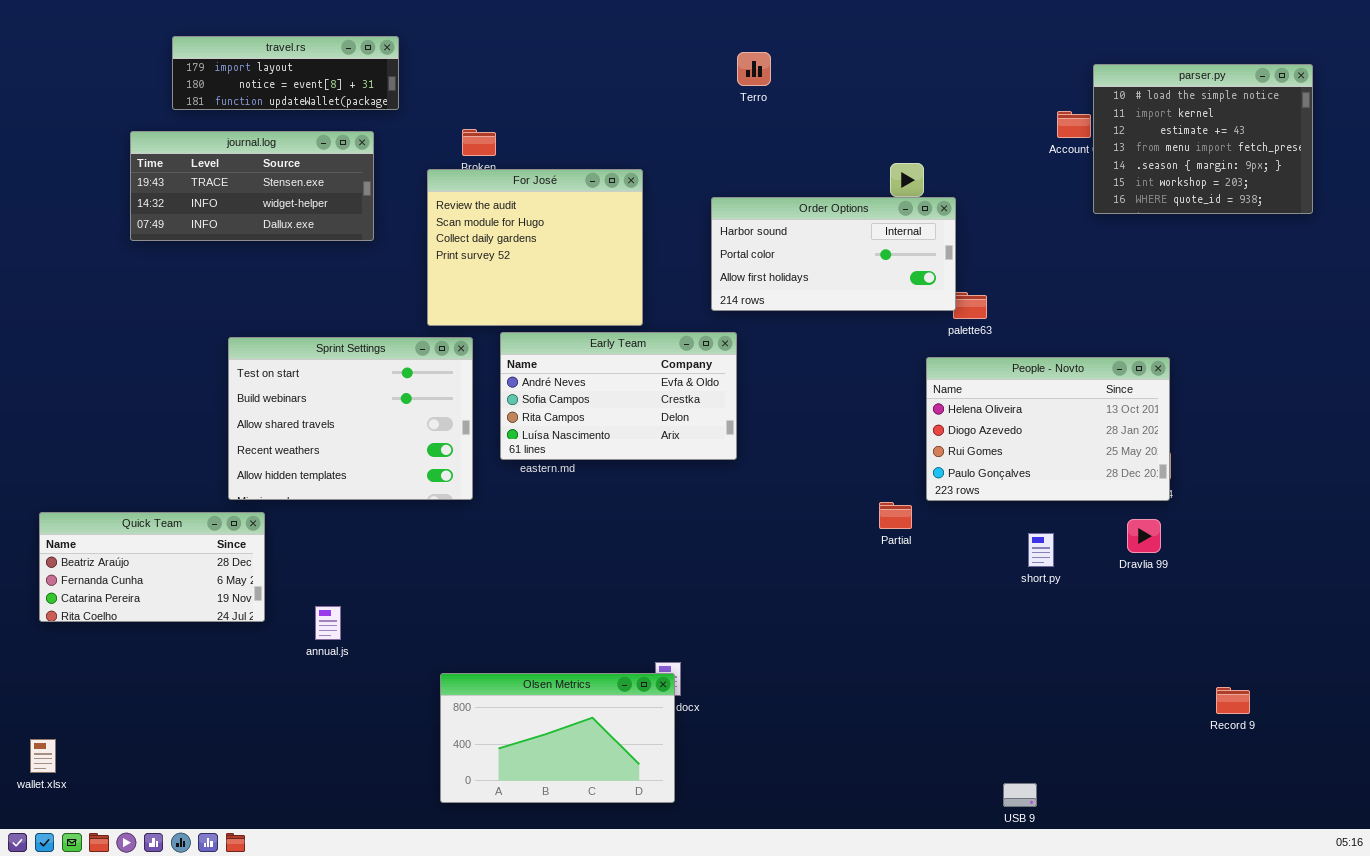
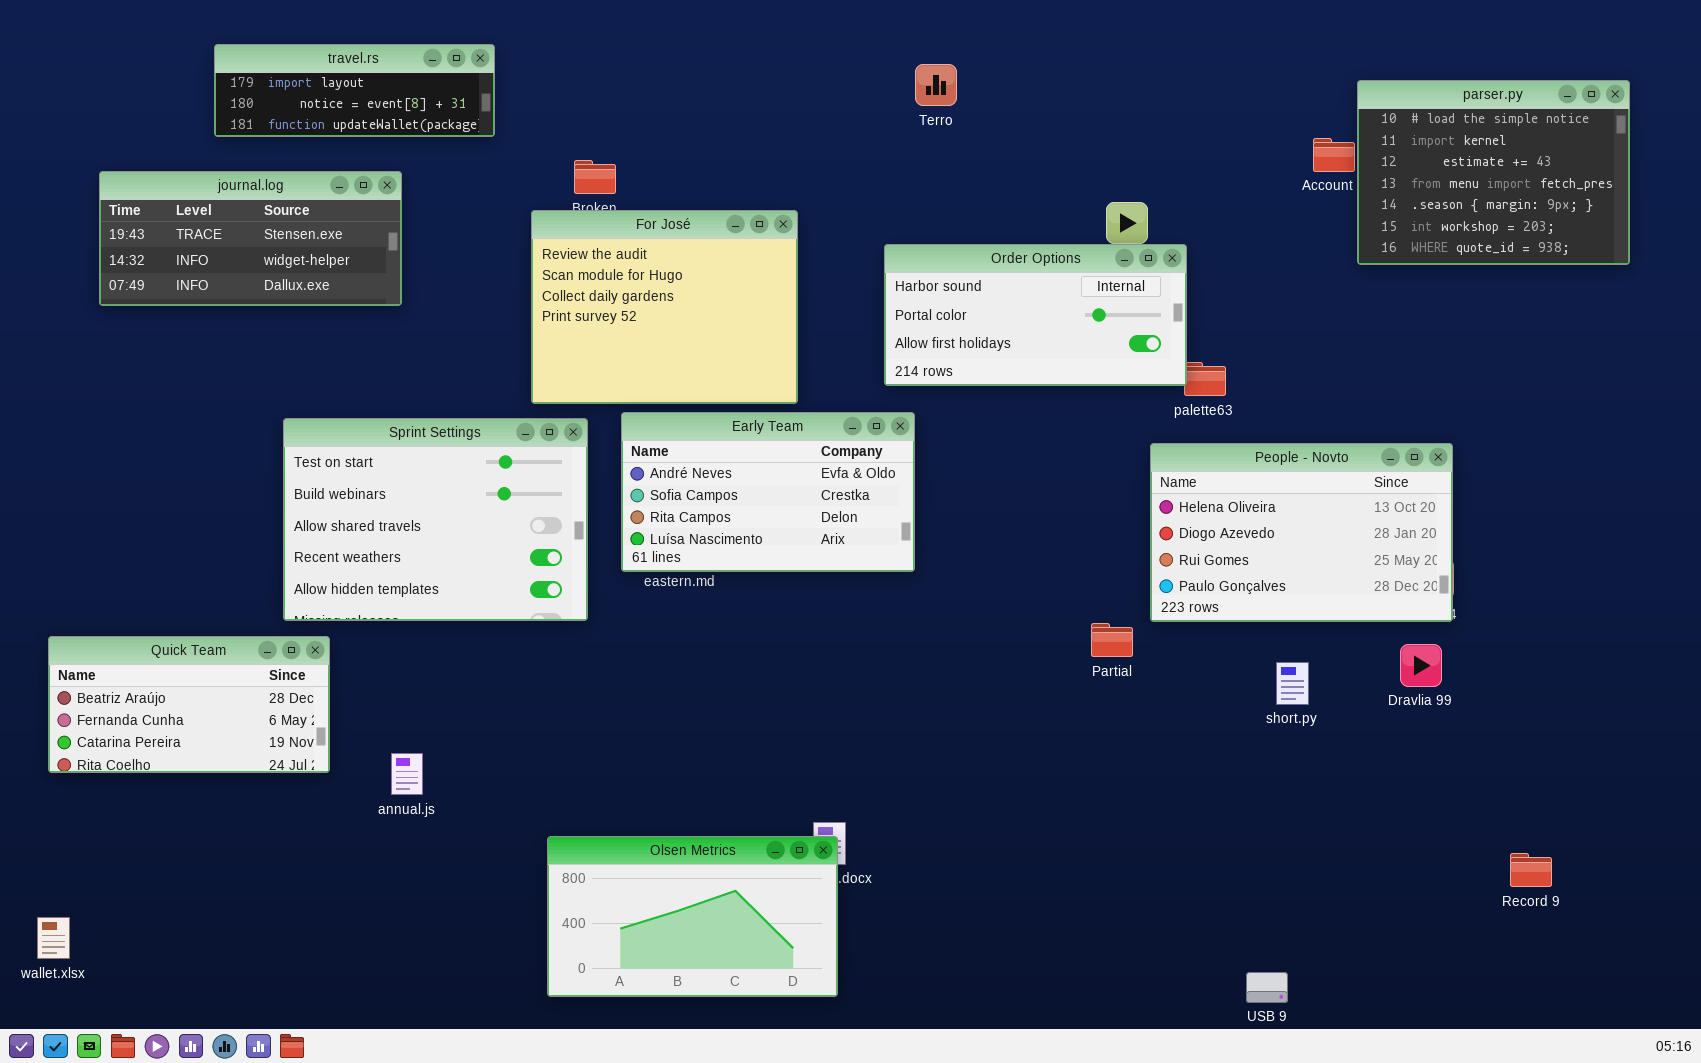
journal.log: [130,131,374,241] -> [99,171,402,306], moved

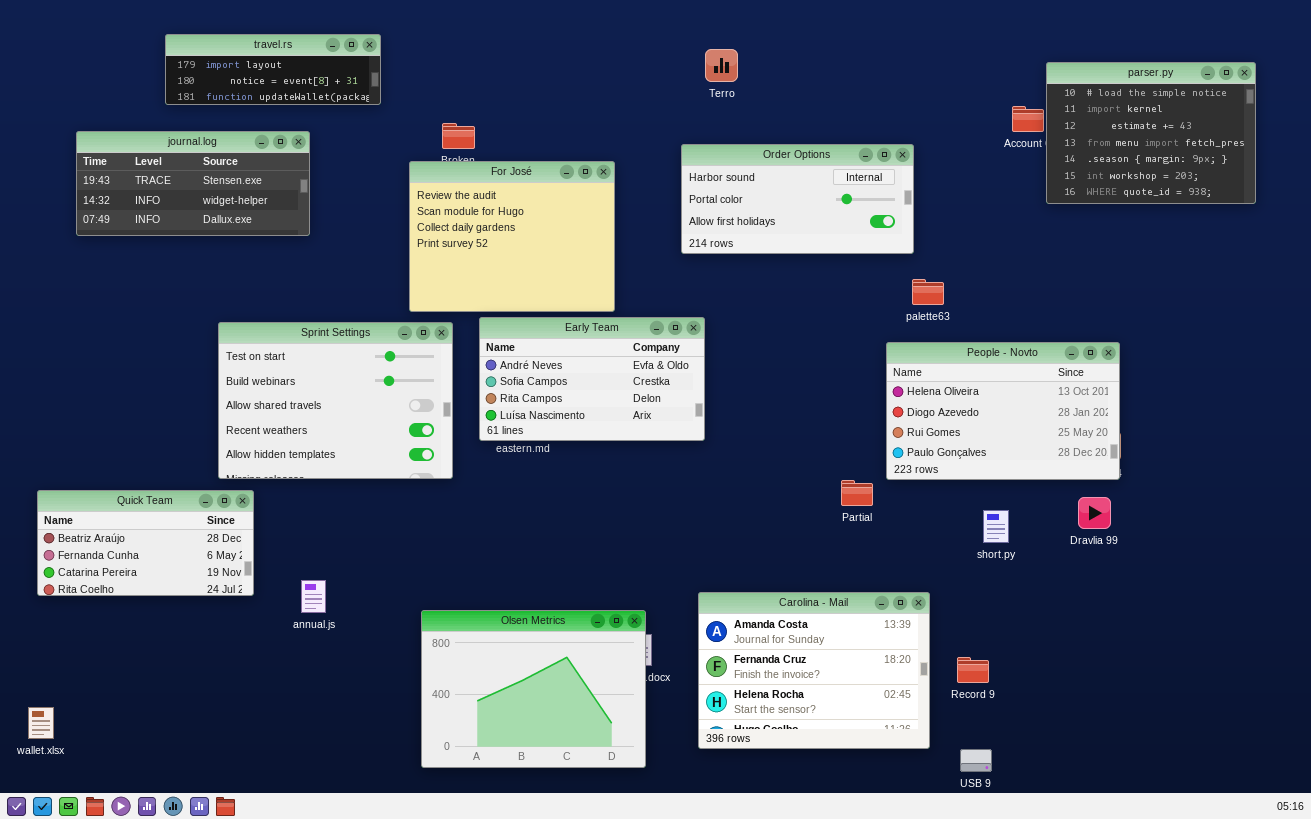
Order Options: [884,244,1187,386] -> [681,144,914,254], moved
Carolina - Mail: none -> [698,592,930,749], opened
Olsen Metrics: [547,836,838,997] -> [421,610,646,768], resized
Record 9: [1510,853,1552,887] -> [957,657,989,683], moved

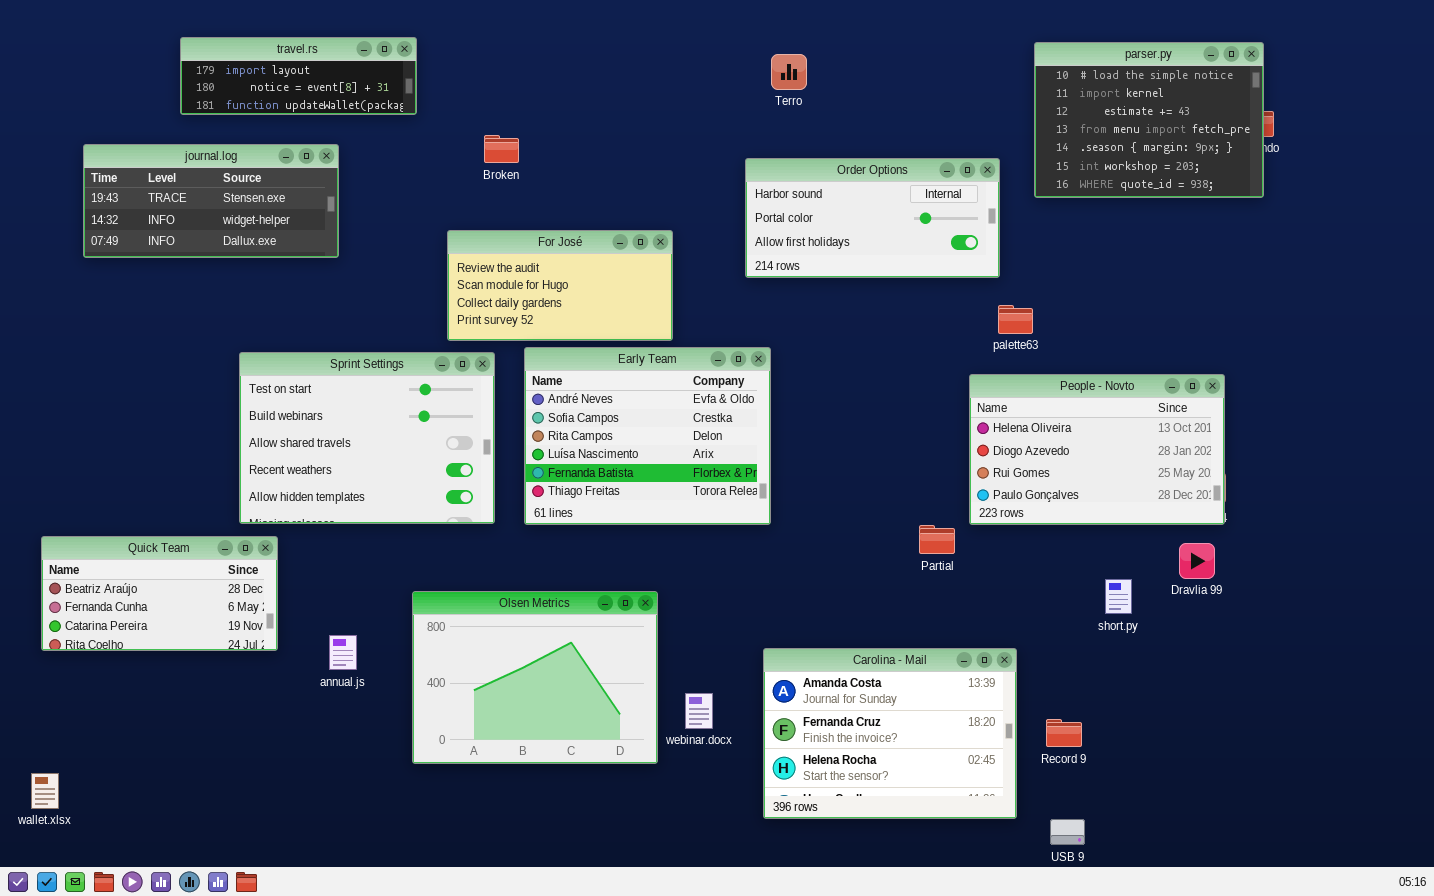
parser.py: [1046,62,1256,204] -> [1034,42,1264,198], moved
For José: [409,161,615,312] -> [447,230,673,341], resized
Early Team: [479,317,705,441] -> [524,347,771,525], resized
short.py: [983,510,1009,543] -> [1105,579,1132,614], moved
Olsen Metrics: [421,610,646,768] -> [412,591,658,764], moved

